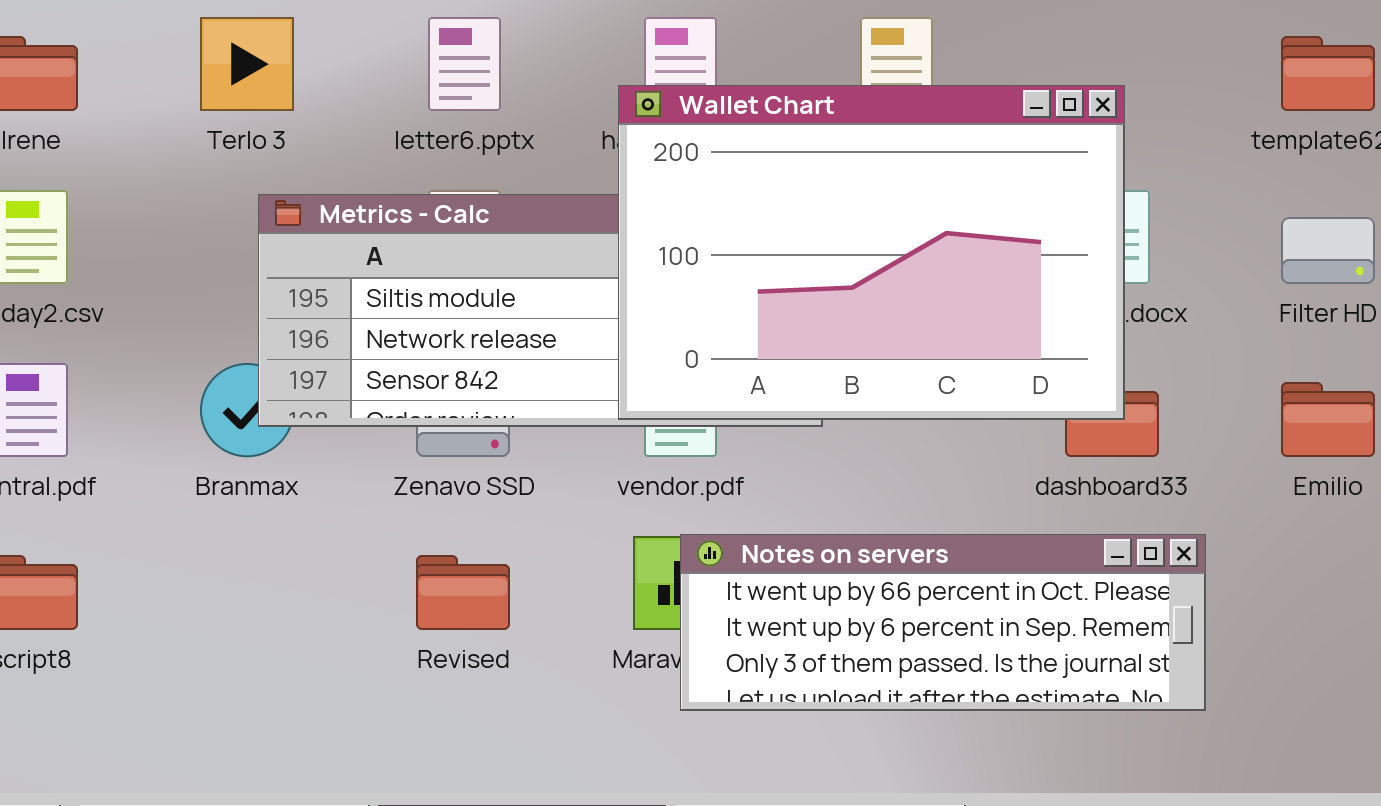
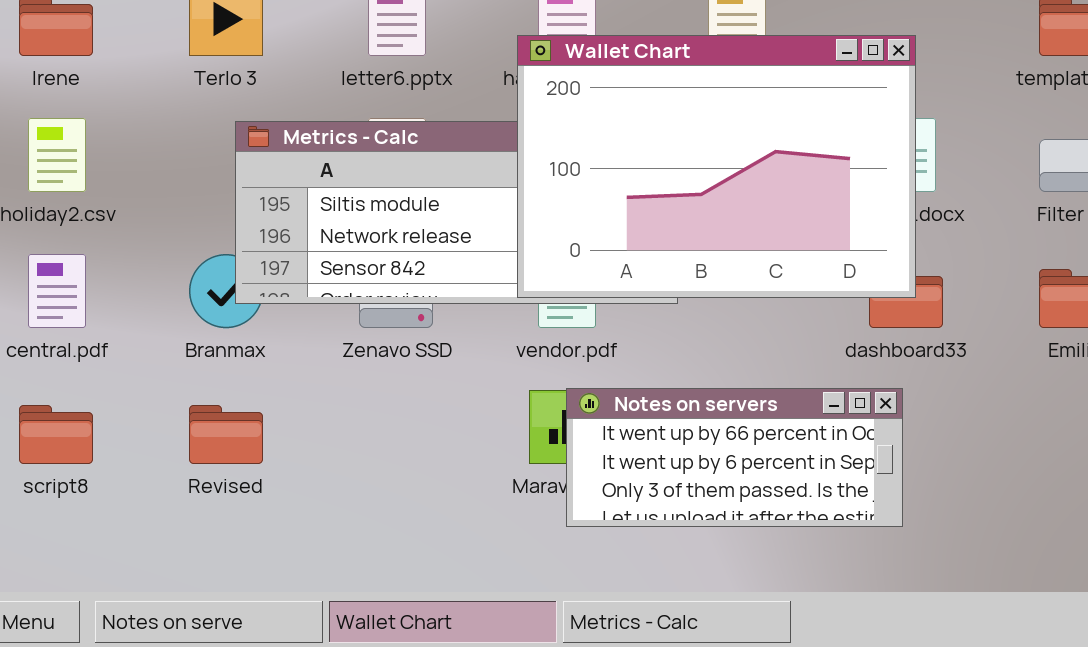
Notes on servers: [680,534,1206,711] -> [566,388,903,527], resized
Revised: [416,555,510,630] -> [189,405,263,464], moved

